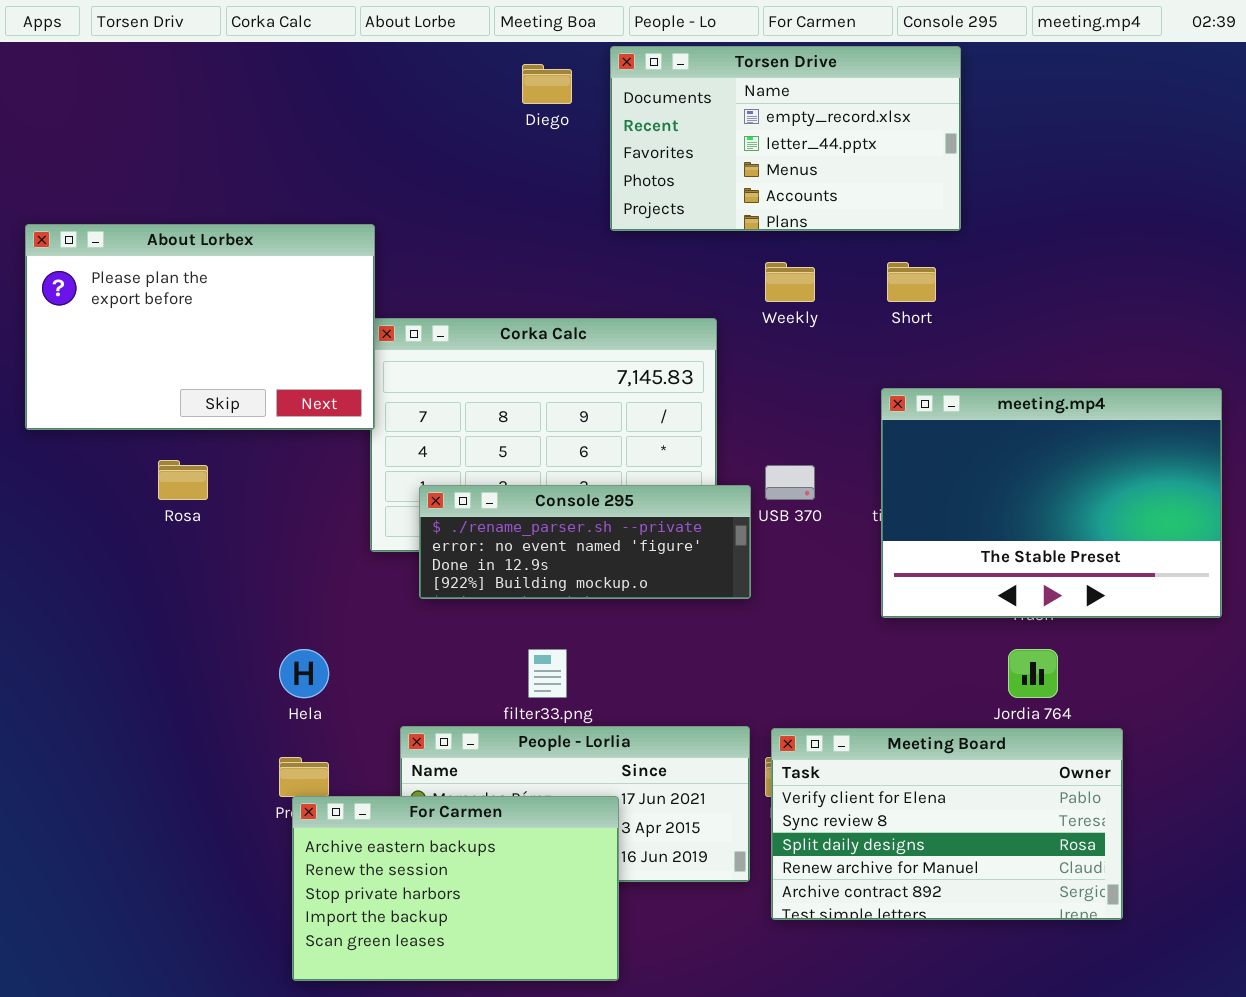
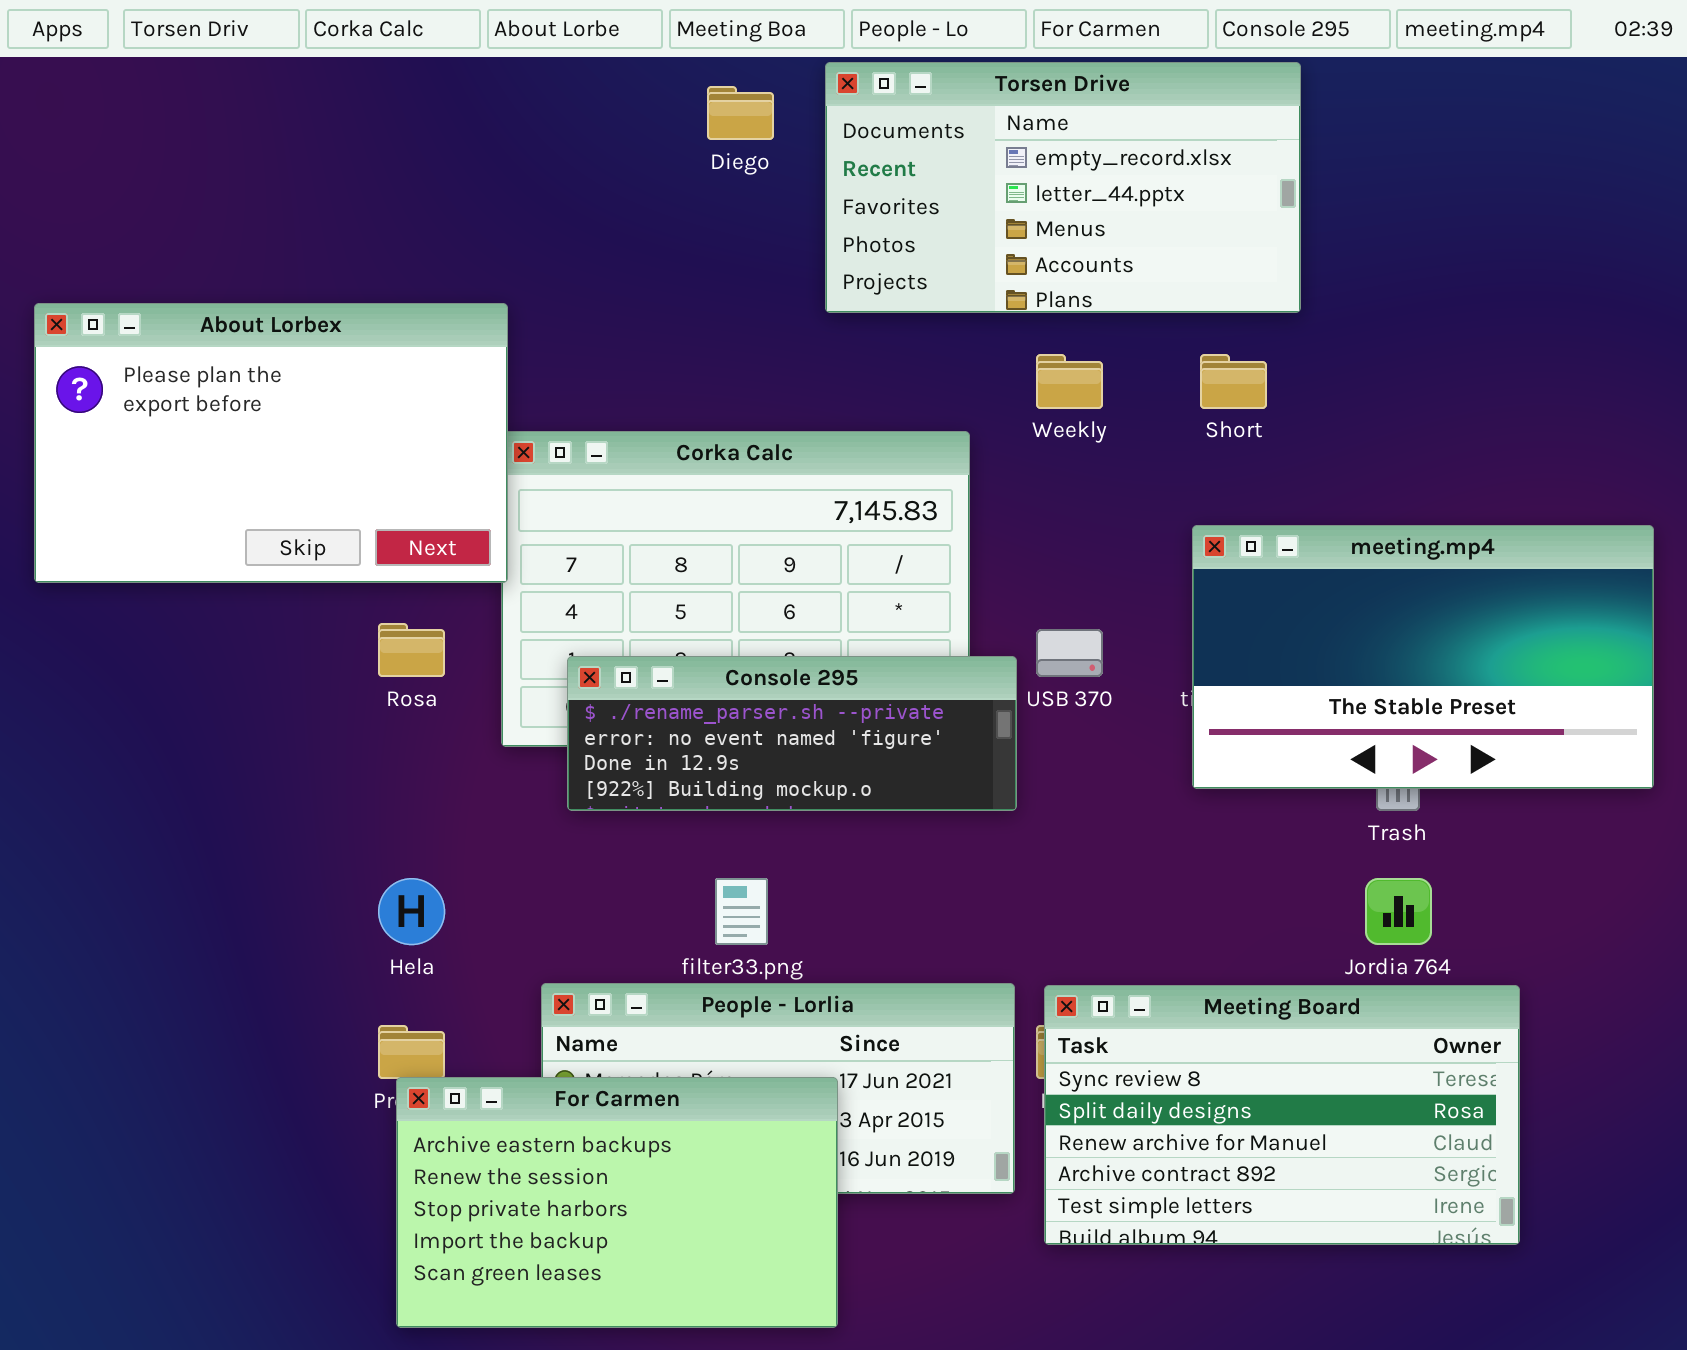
meeting.mp4: [881,388,1222,618] -> [1192,525,1654,789], resized
Rosa: [158,460,208,500] -> [378,623,445,677], moved
Meeting Board: [771,728,1123,920] -> [1044,985,1520,1245], scrolled down 1 row

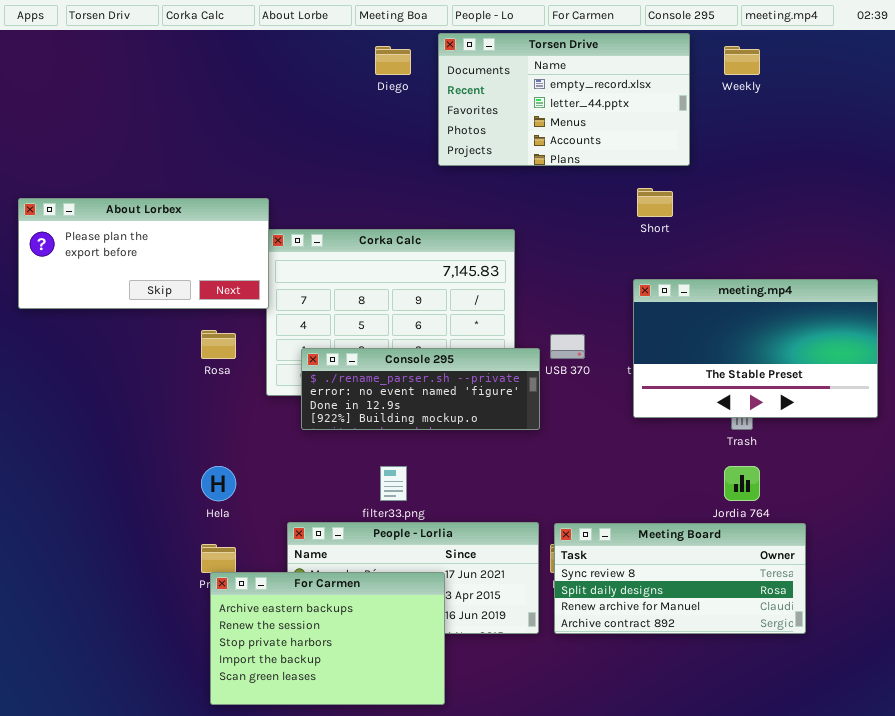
About Lorbex: [34,303,508,583] -> [18,198,269,309], resized
Weekly: [1036,354,1103,409] -> [724,46,760,75], moved
Meeting Board: [1044,985,1520,1245] -> [554,523,806,634], resized

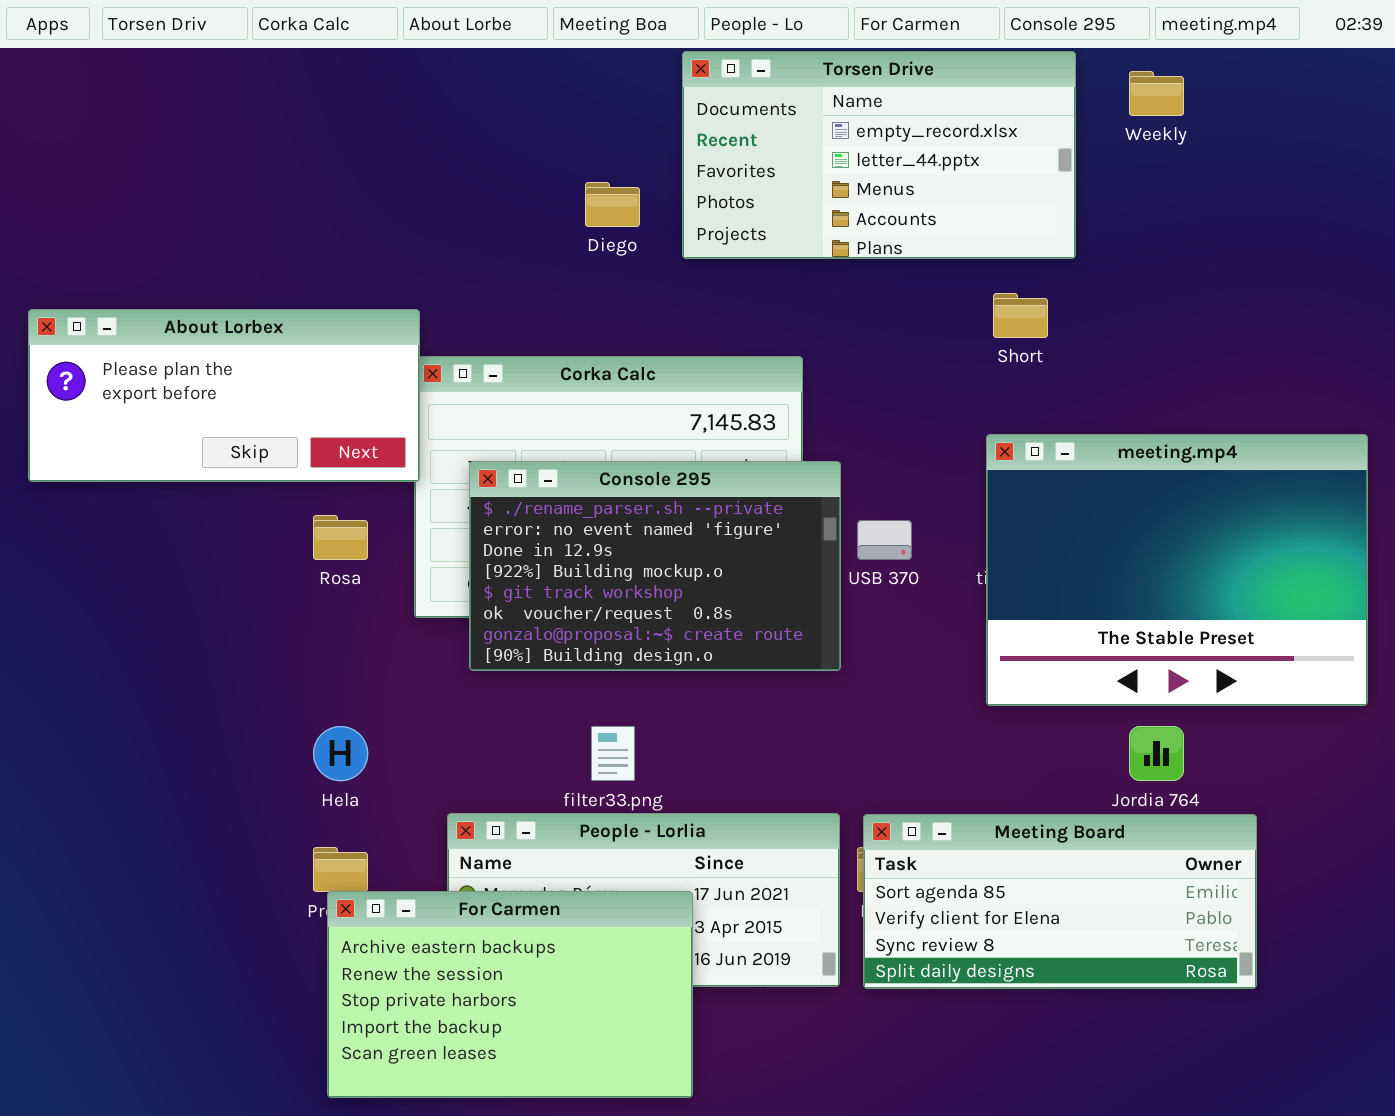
Diego: [375,46,411,75] -> [585,182,640,227], moved
meeting.mp4: [633,279,878,418] -> [986,434,1368,706], resized
Console 295: [301,348,540,430] -> [469,461,841,671], resized
Meeting Board: [554,523,806,634] -> [863,814,1257,989], scrolled up 2 rows

